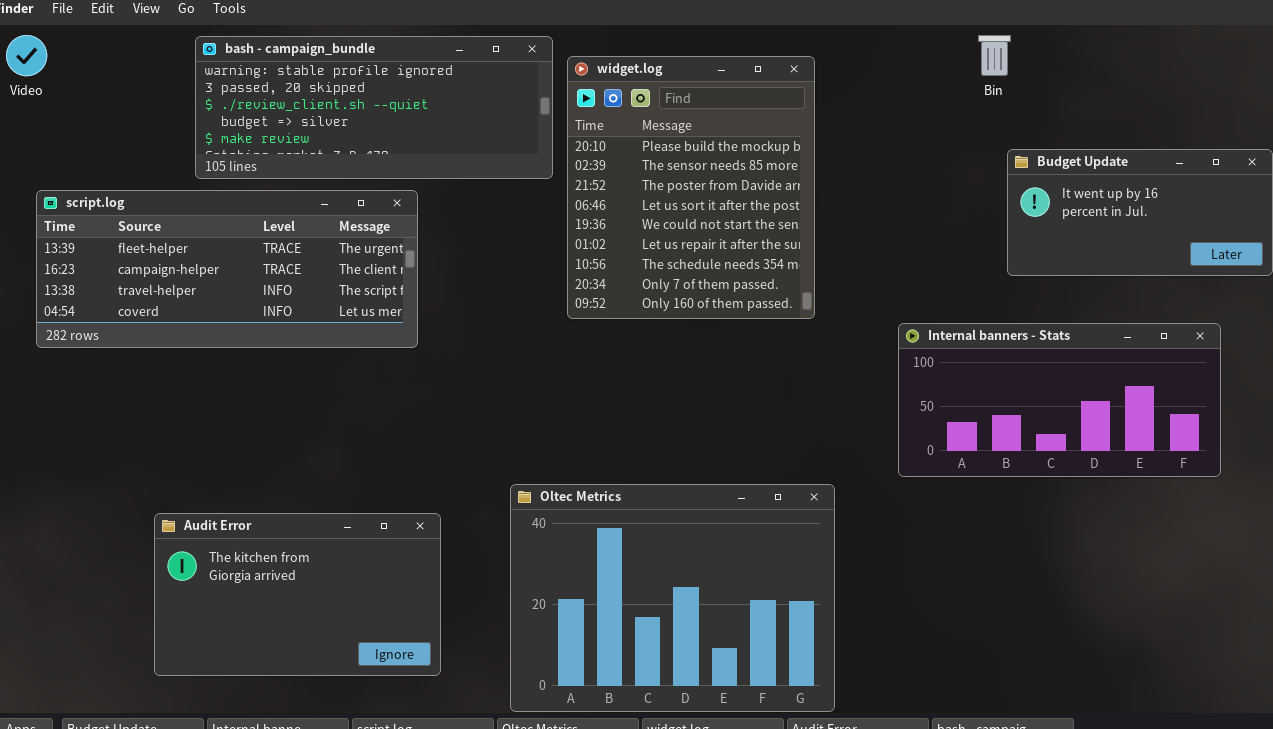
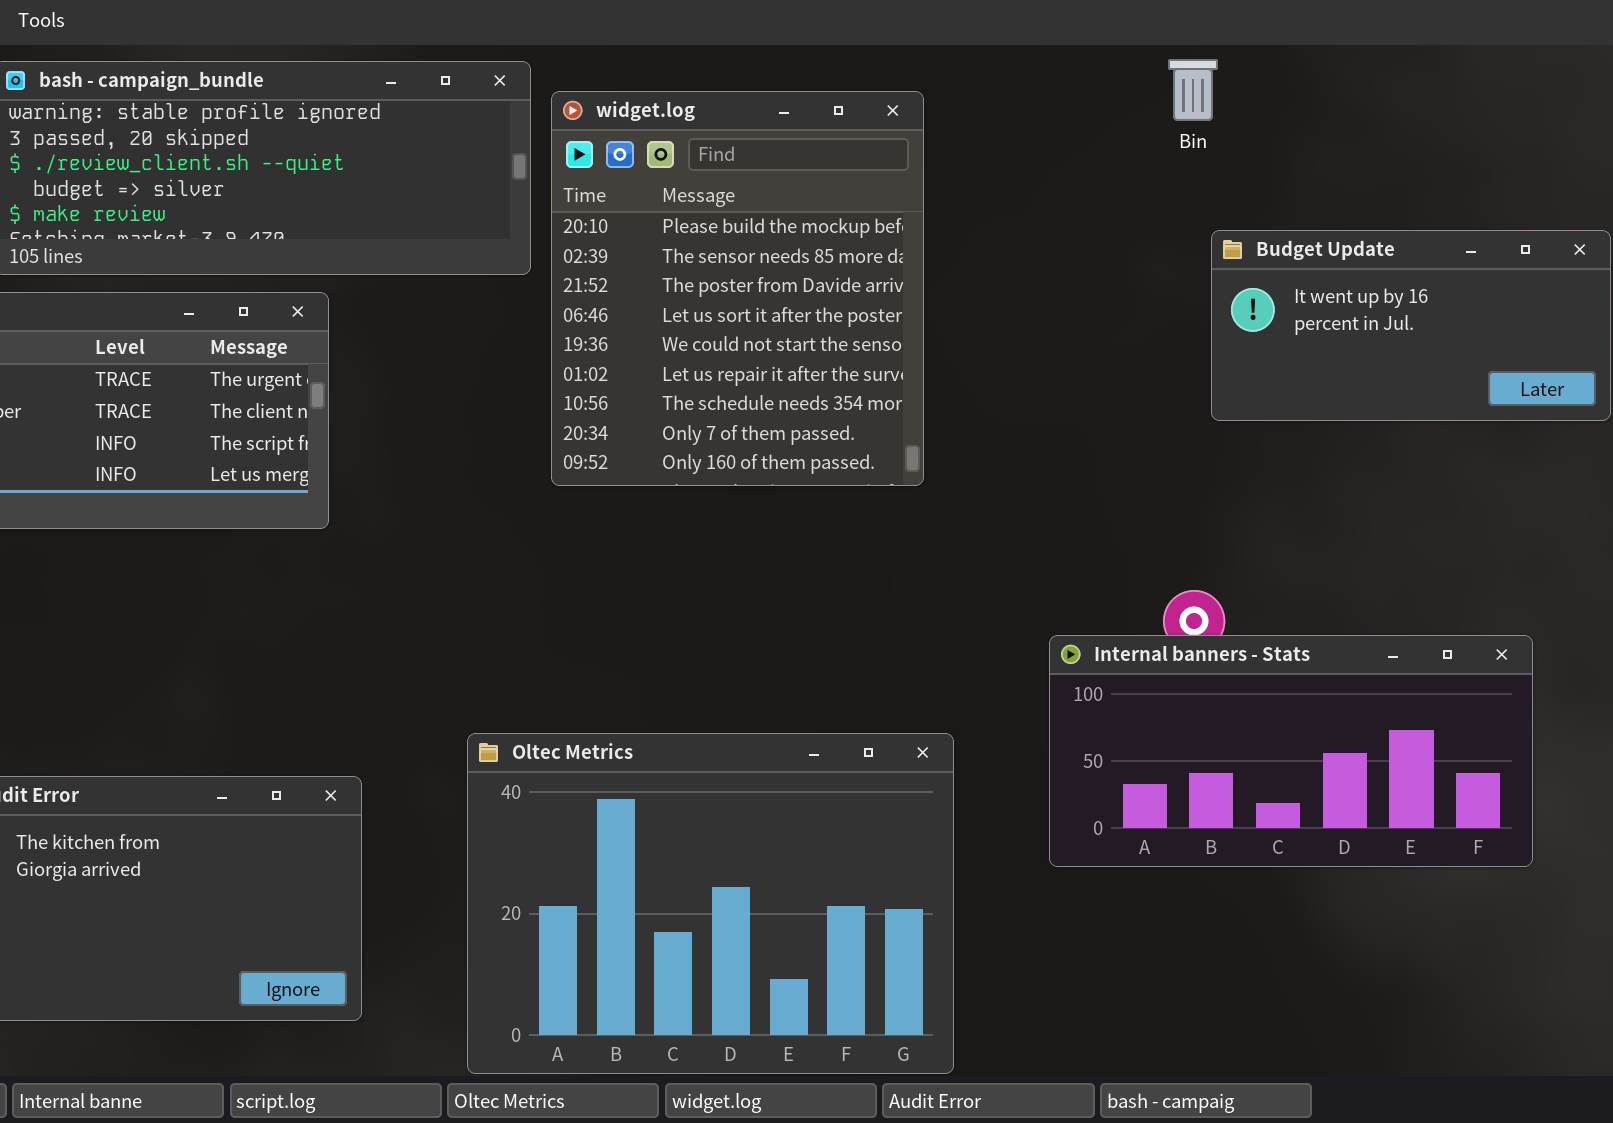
Internal banners - Stats: [898,323,1221,477] -> [1049,635,1533,867], moved

